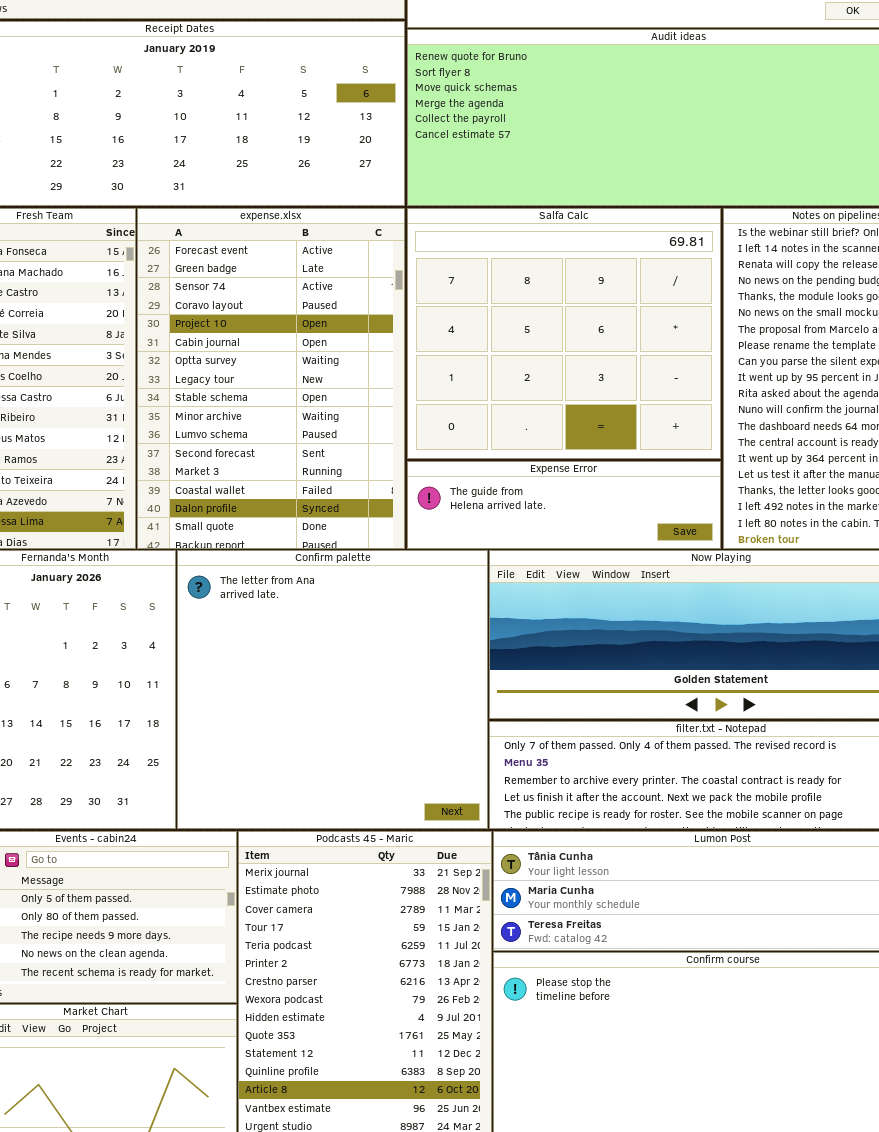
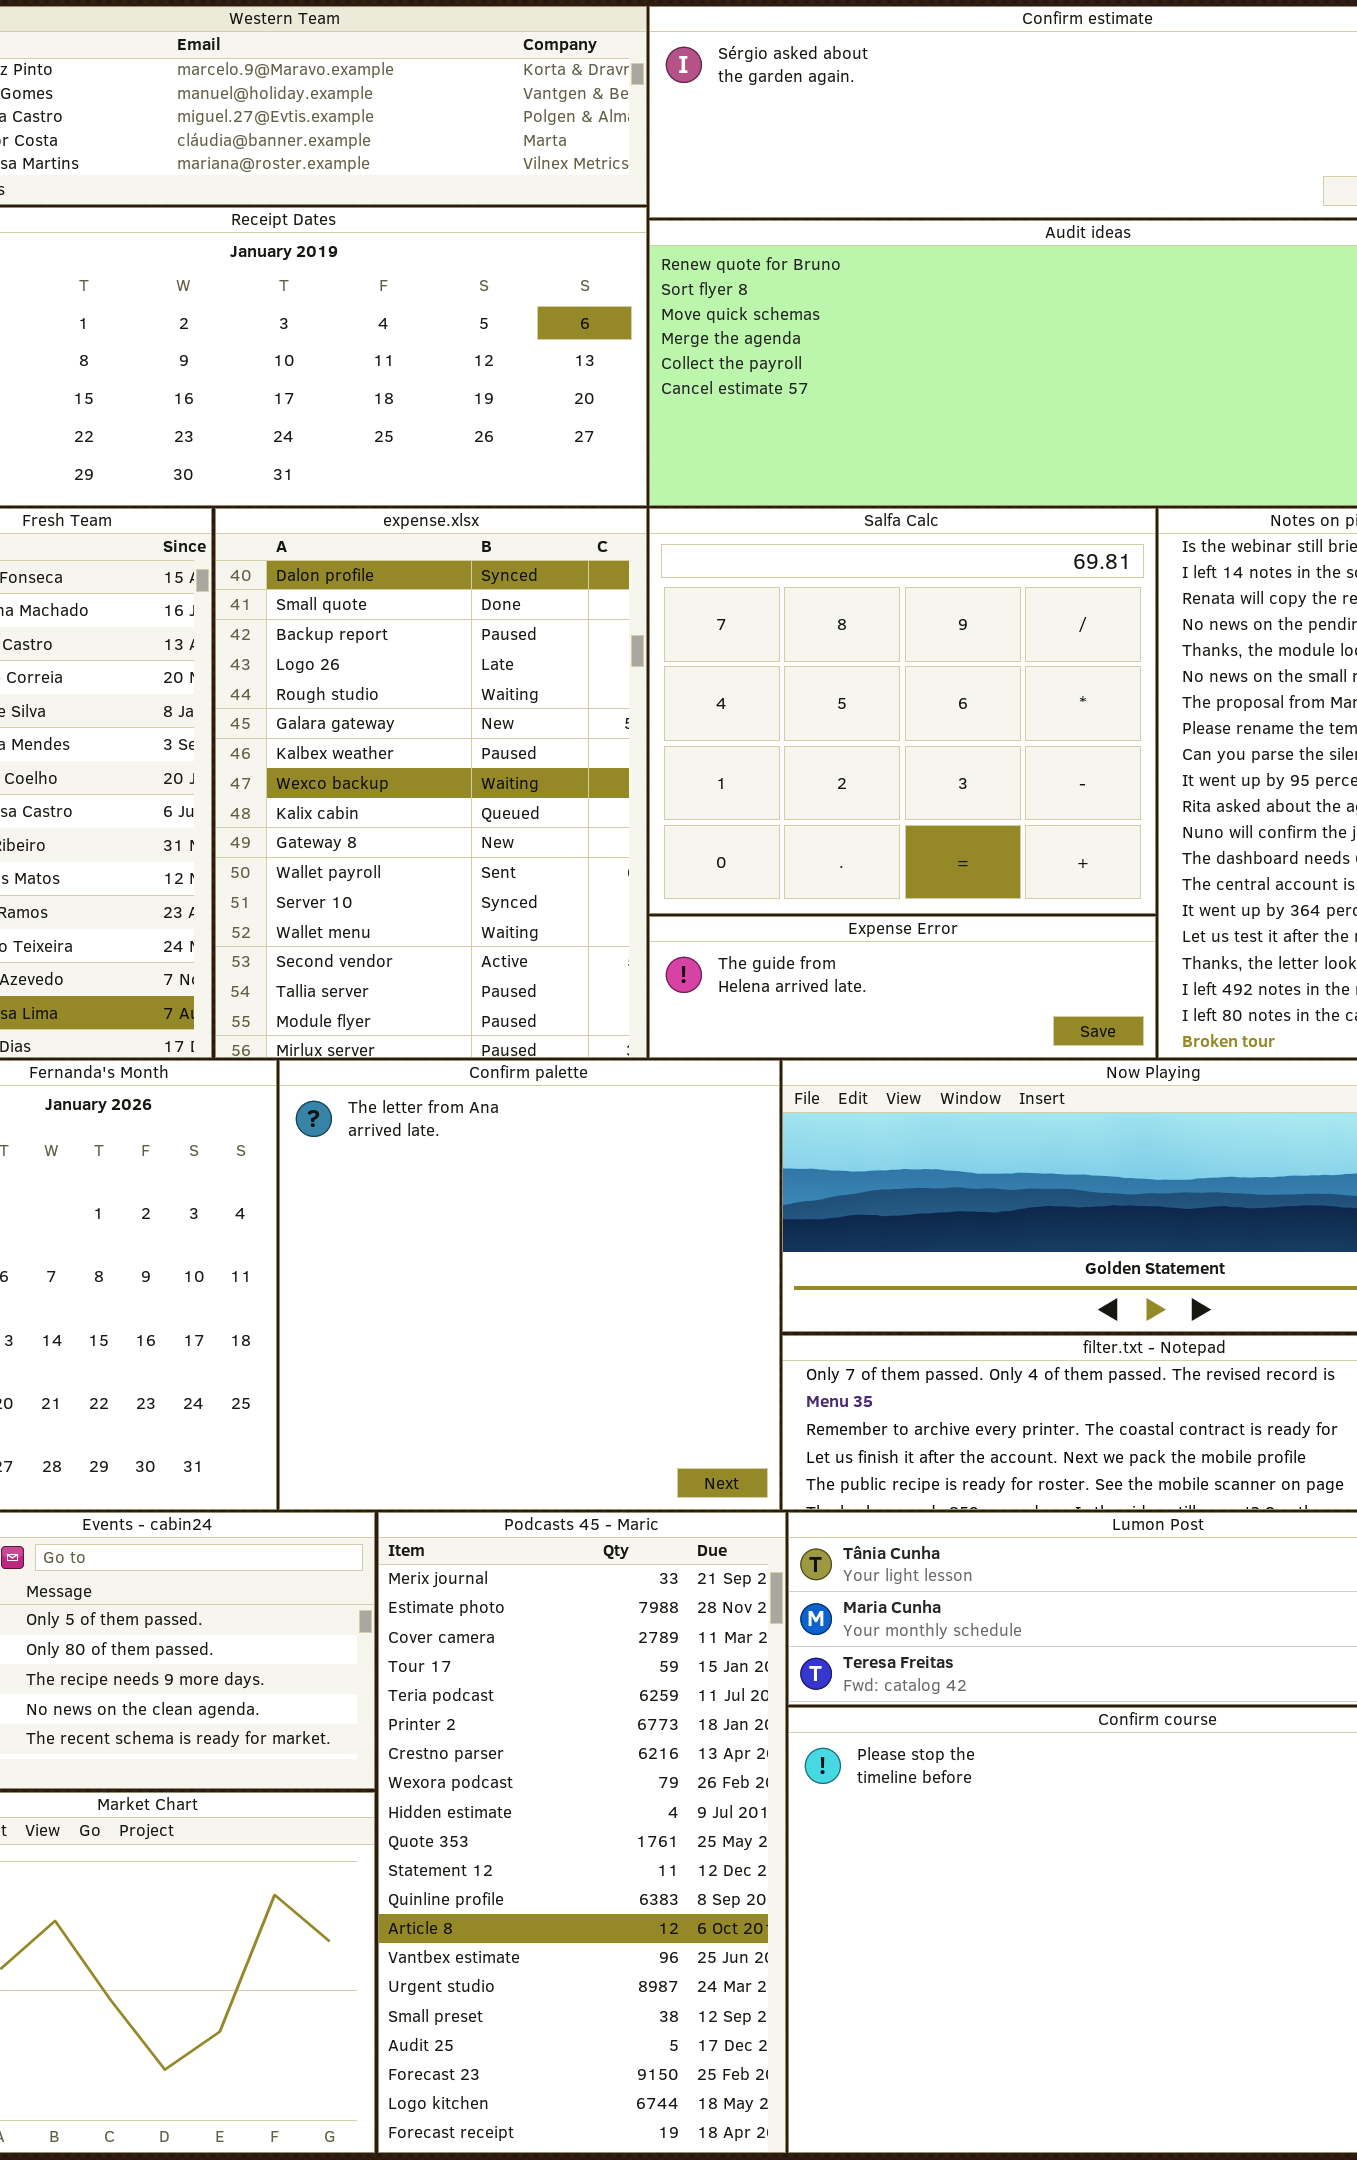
expense.xlsx: [137,208,405,549] -> [215,508,647,1058], scrolled down 14 rows

